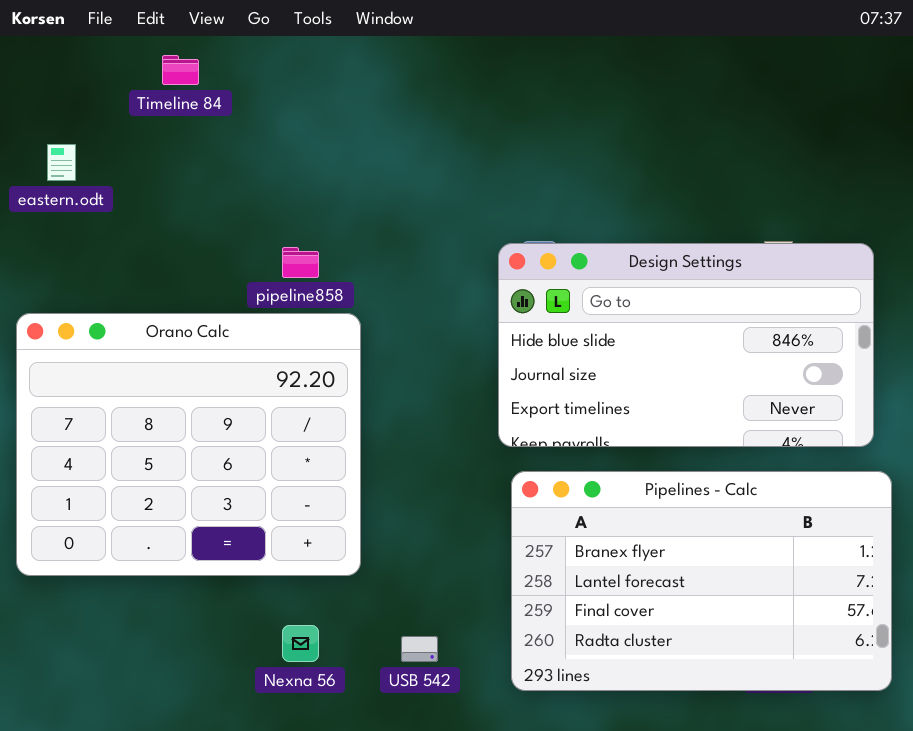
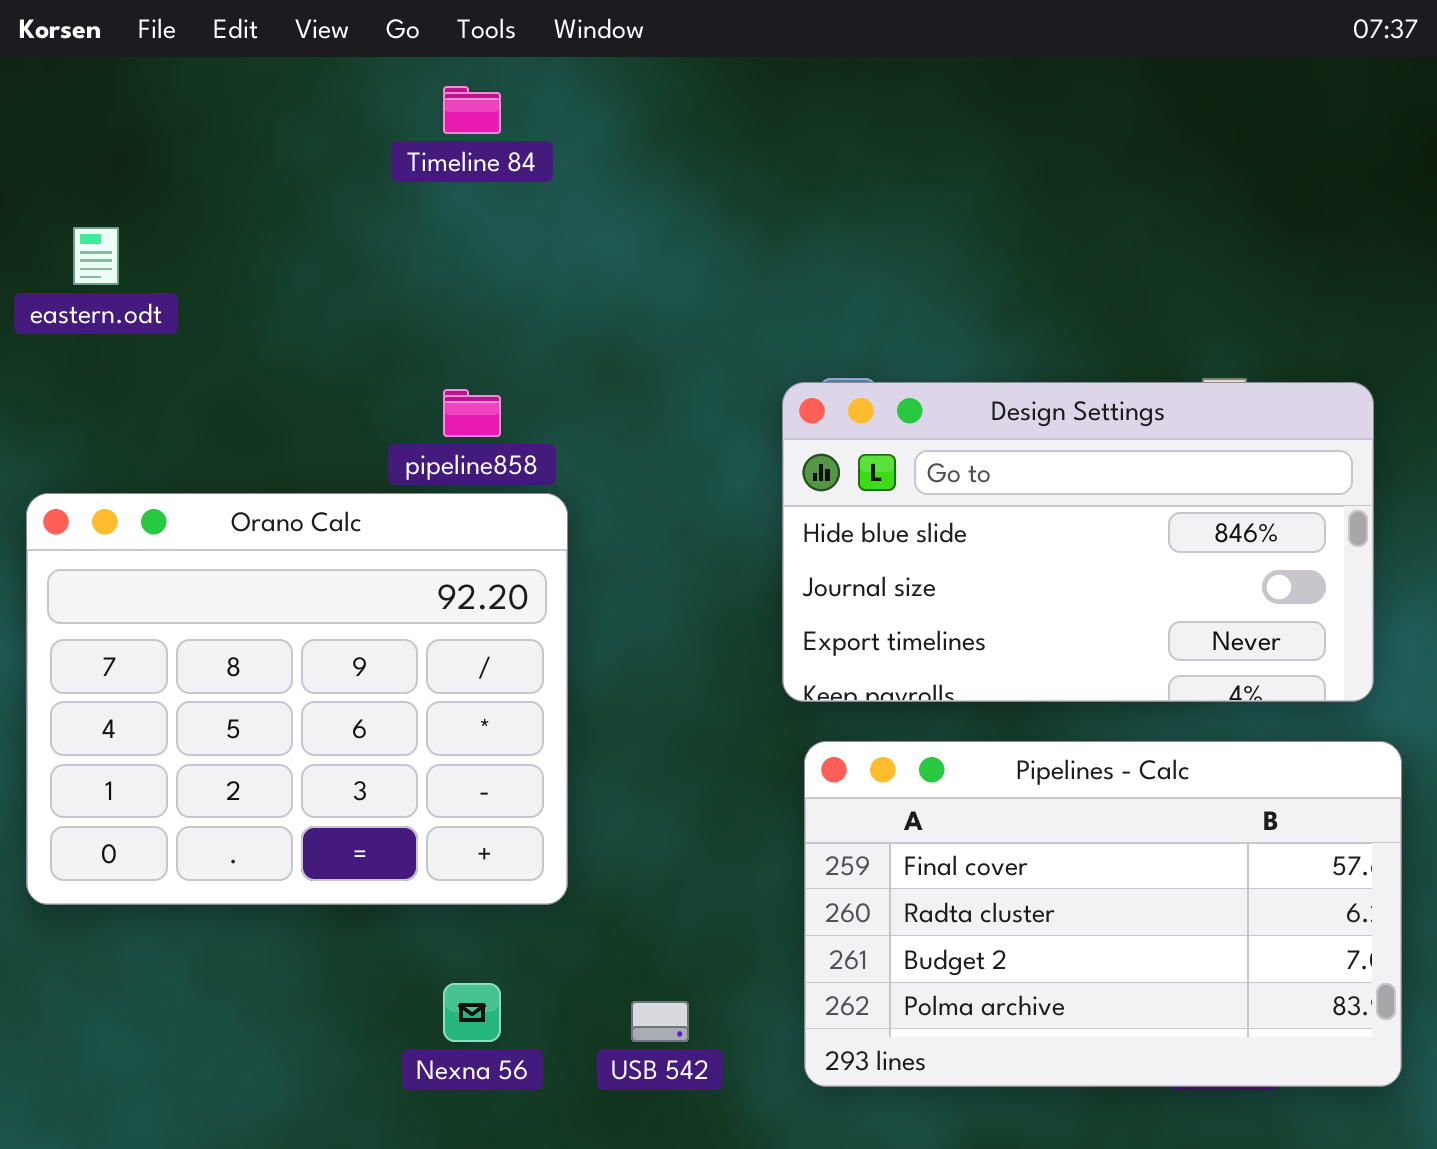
Timeline 84: [162,55,199,85] -> [443,86,501,134], moved
Pipelines - Calc: [511,471,892,691] -> [804,741,1402,1087], scrolled down 2 rows

